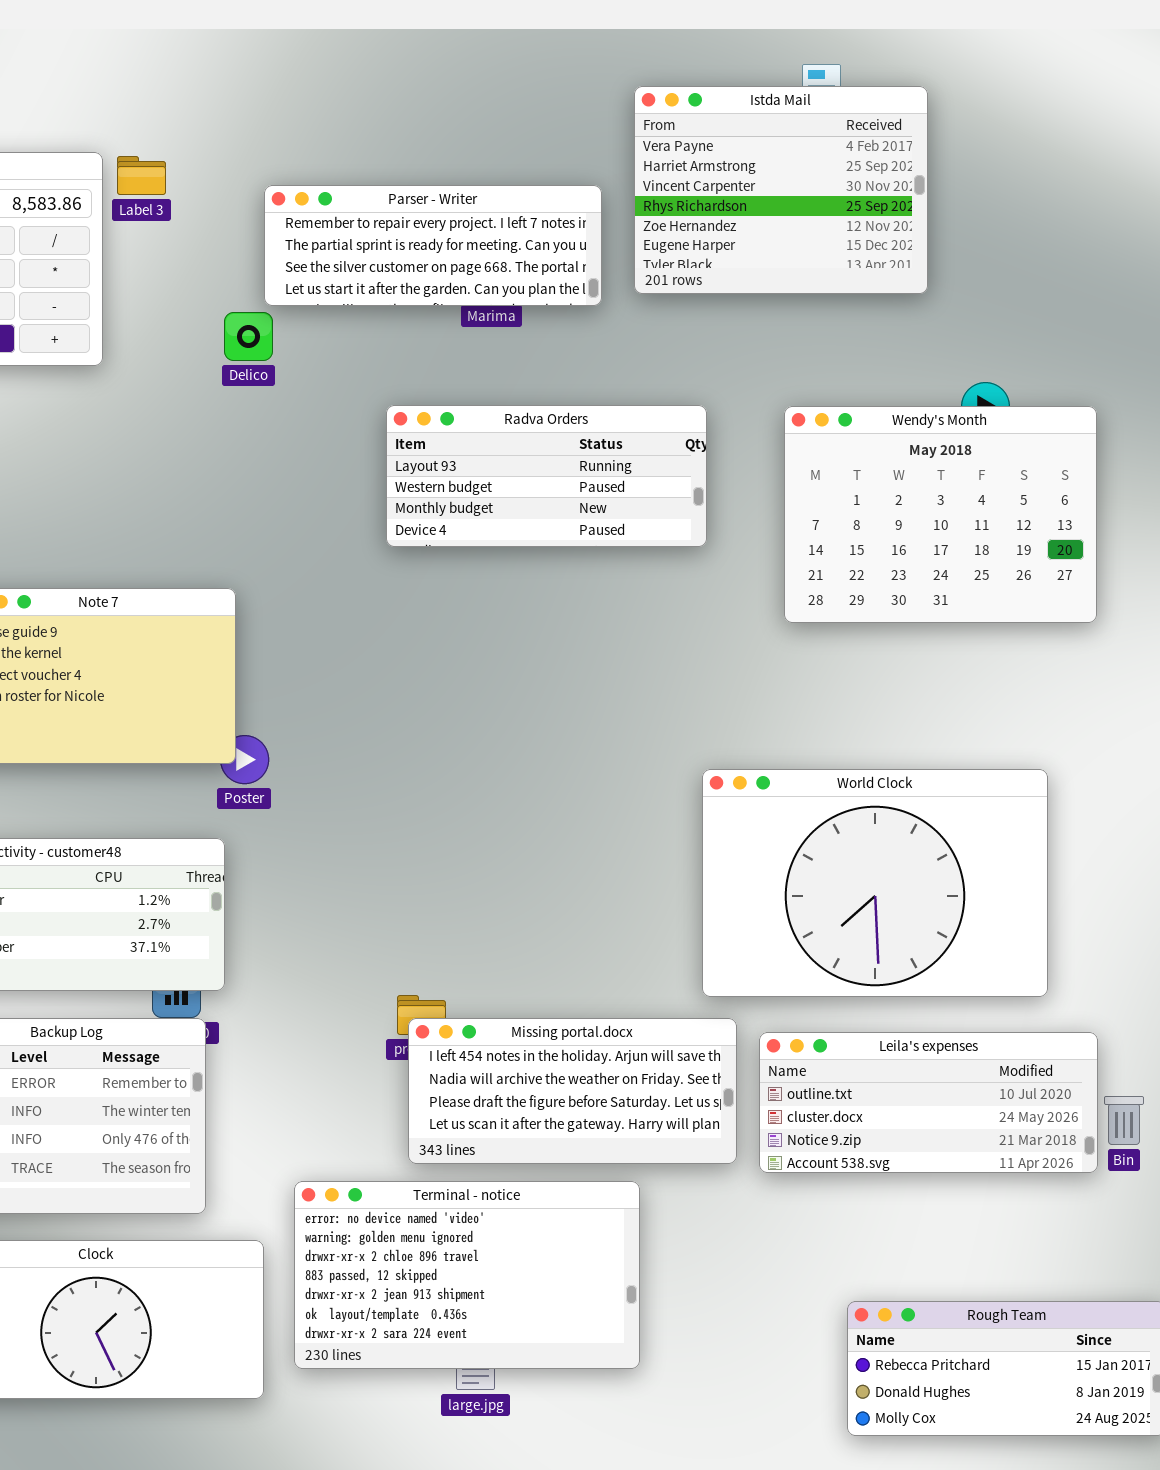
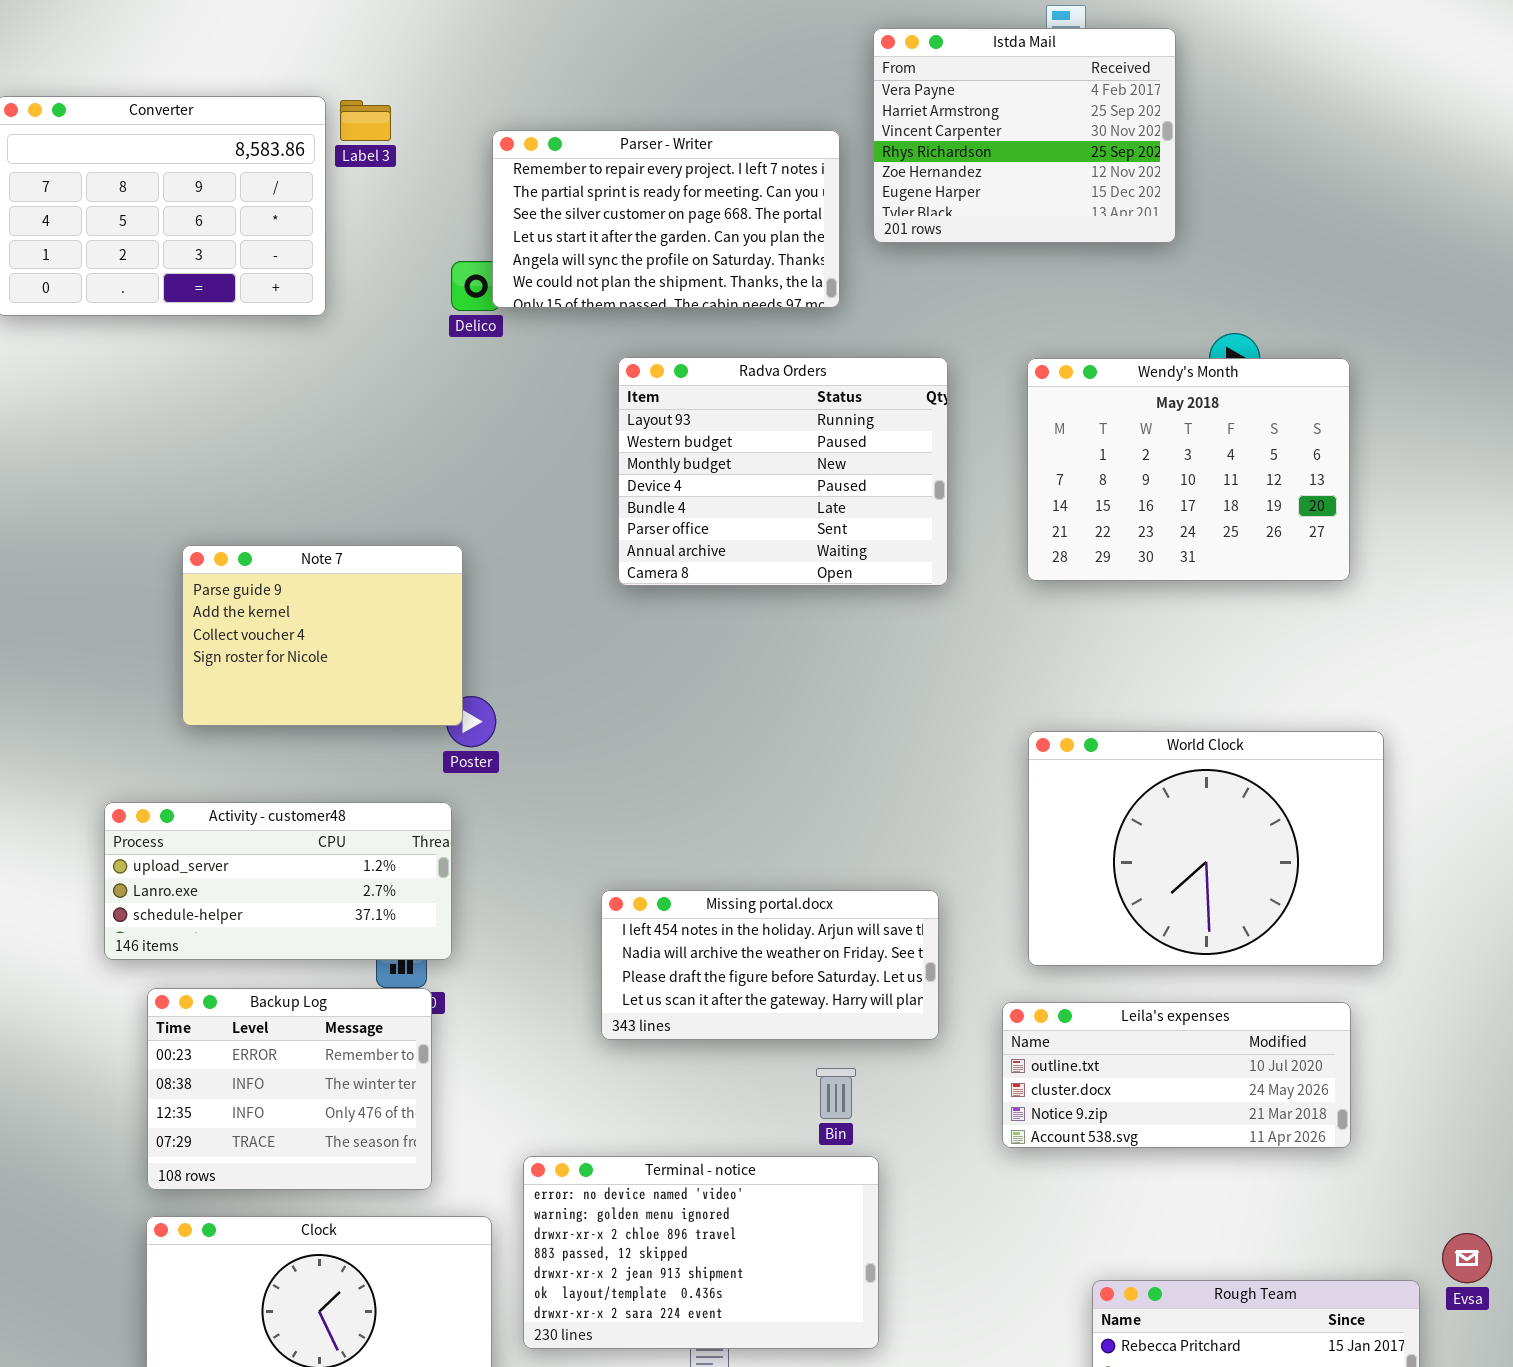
Parser - Writer: [264,185,602,306] -> [492,130,840,308], resized
Radva Orders: [386,405,707,547] -> [618,357,948,586], resized
World Clock: [702,769,1048,997] -> [1028,731,1384,966], moved
Missing portal.docx: [408,1018,737,1164] -> [601,890,939,1040], moved
Bin: [1104,1096,1144,1145] -> [816,1068,856,1119], moved

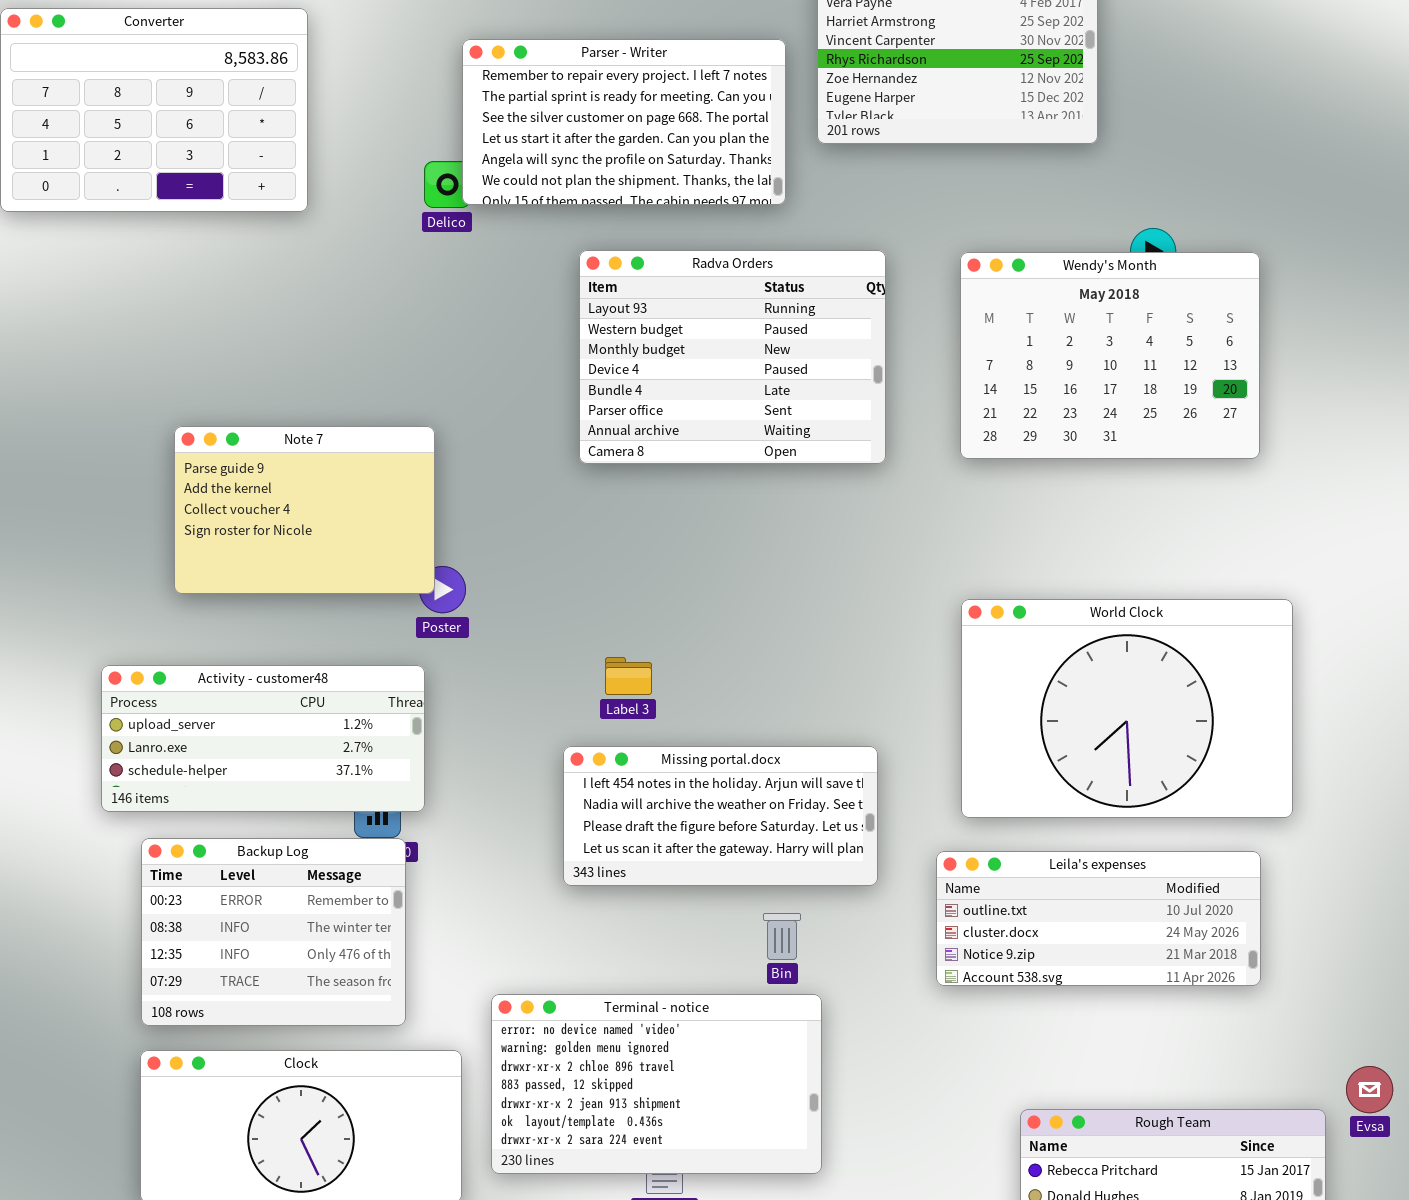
Label 3: [340,100,391,141] -> [605,657,652,695], moved

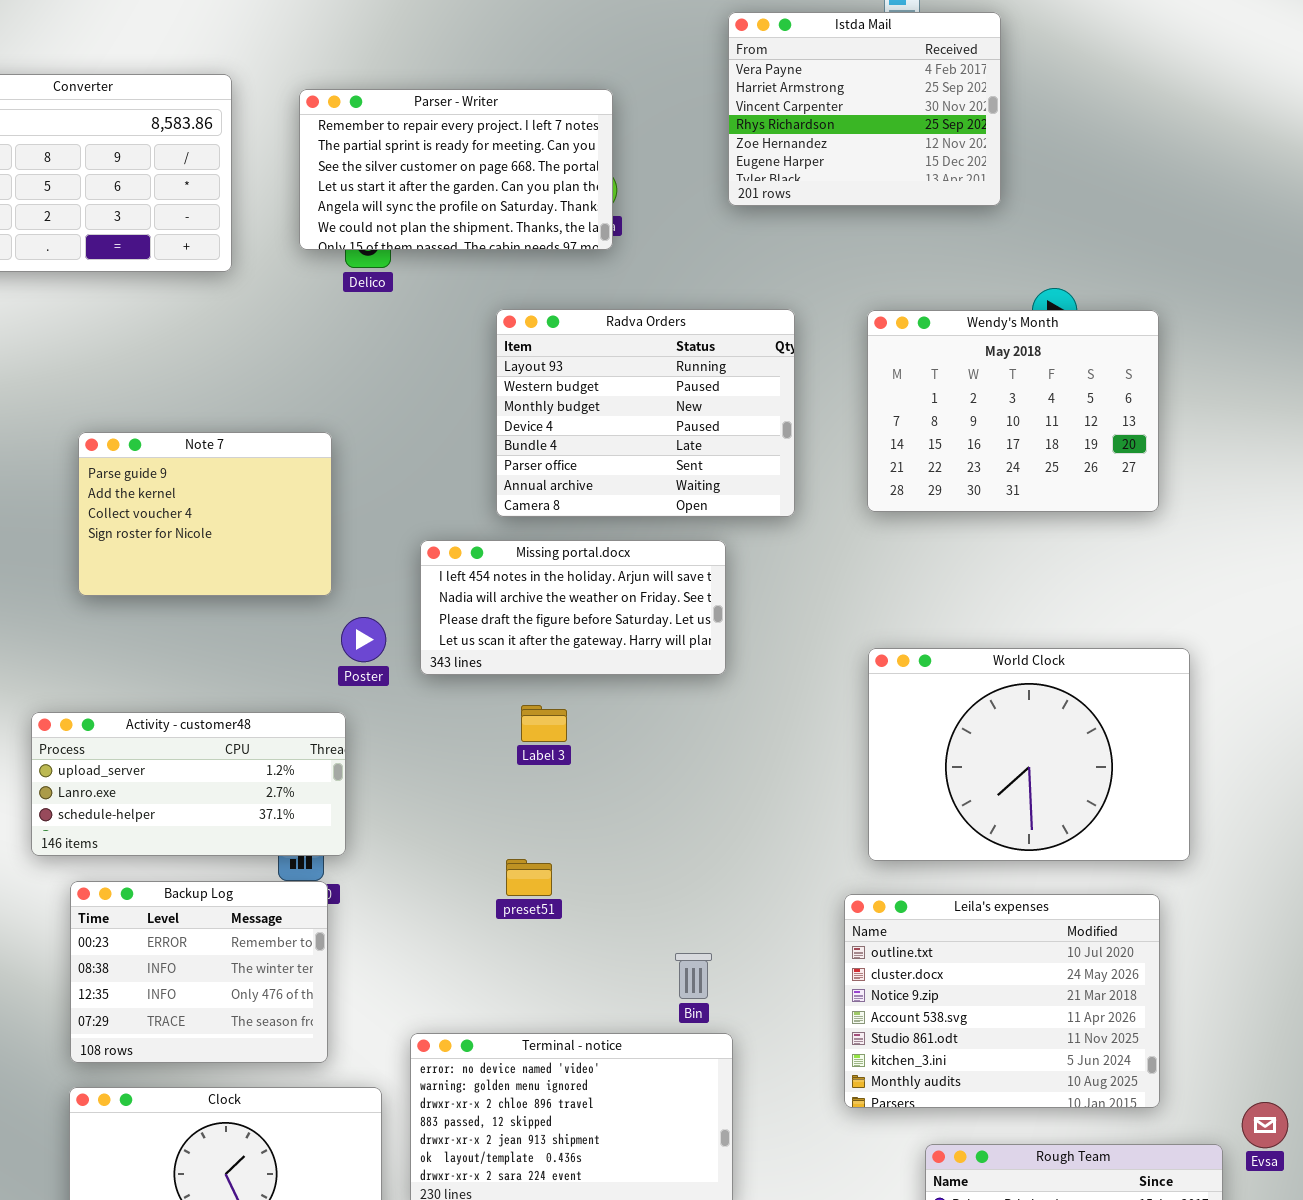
Parser - Writer: [462,39,786,205] -> [299,89,613,250], moved
Note 7: [174,426,435,594] -> [78,432,332,596], moved
Missing portal.docx: [563,746,878,886] -> [420,540,726,675], moved
Leila's expenses: [936,851,1261,986] -> [844,894,1160,1108], resized

